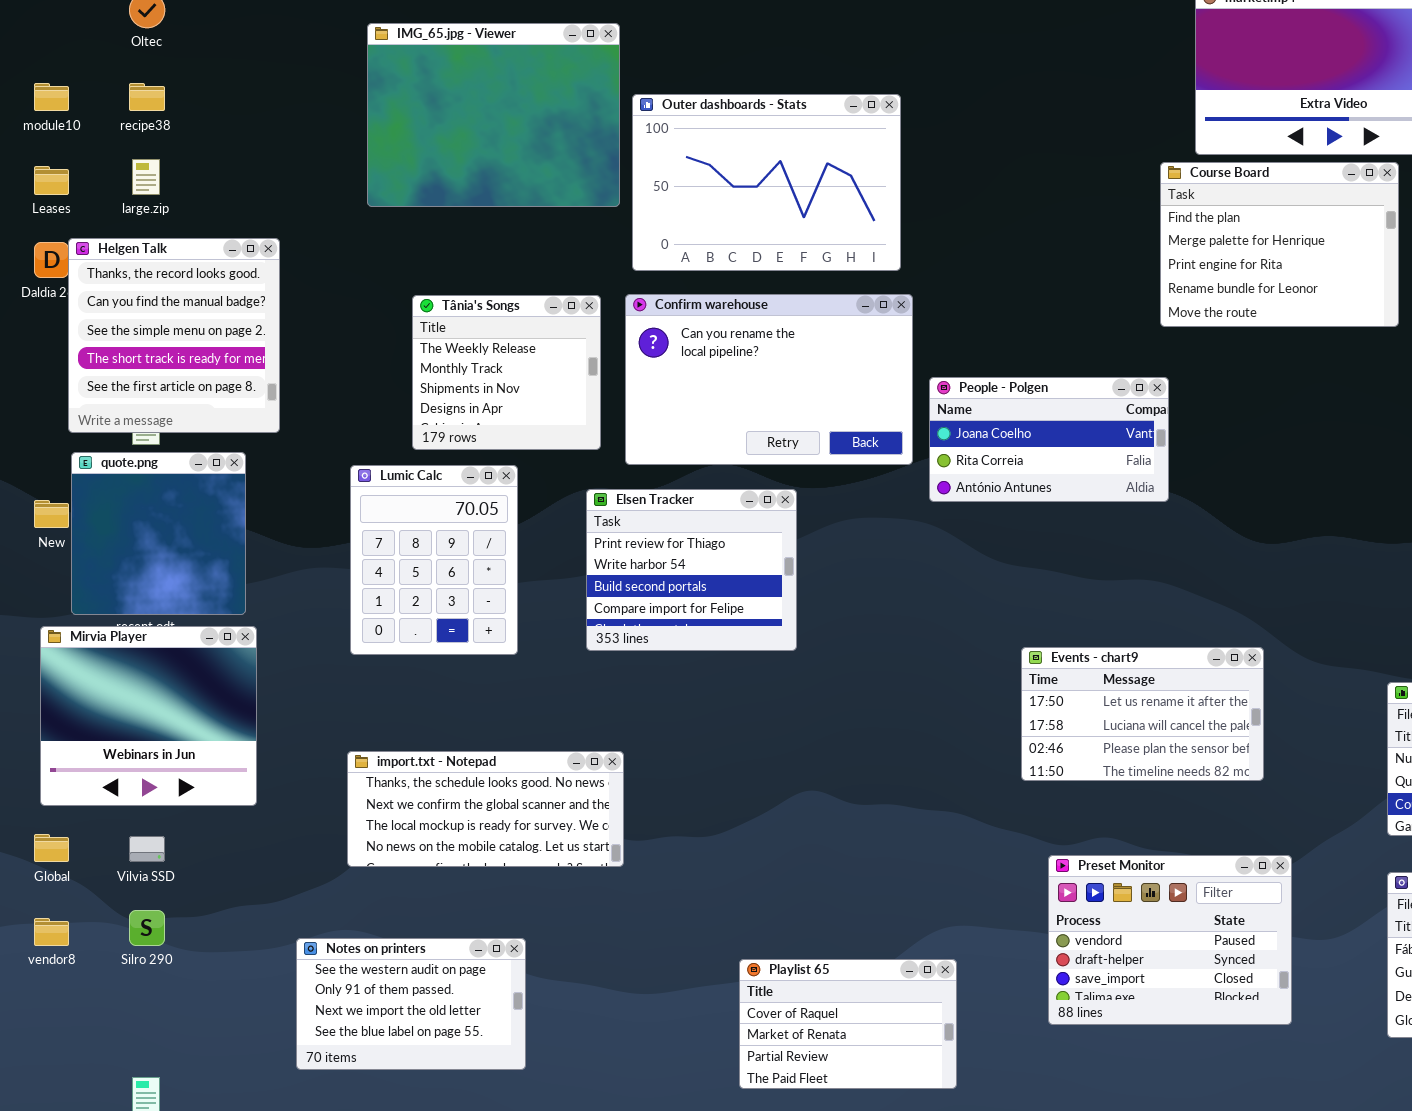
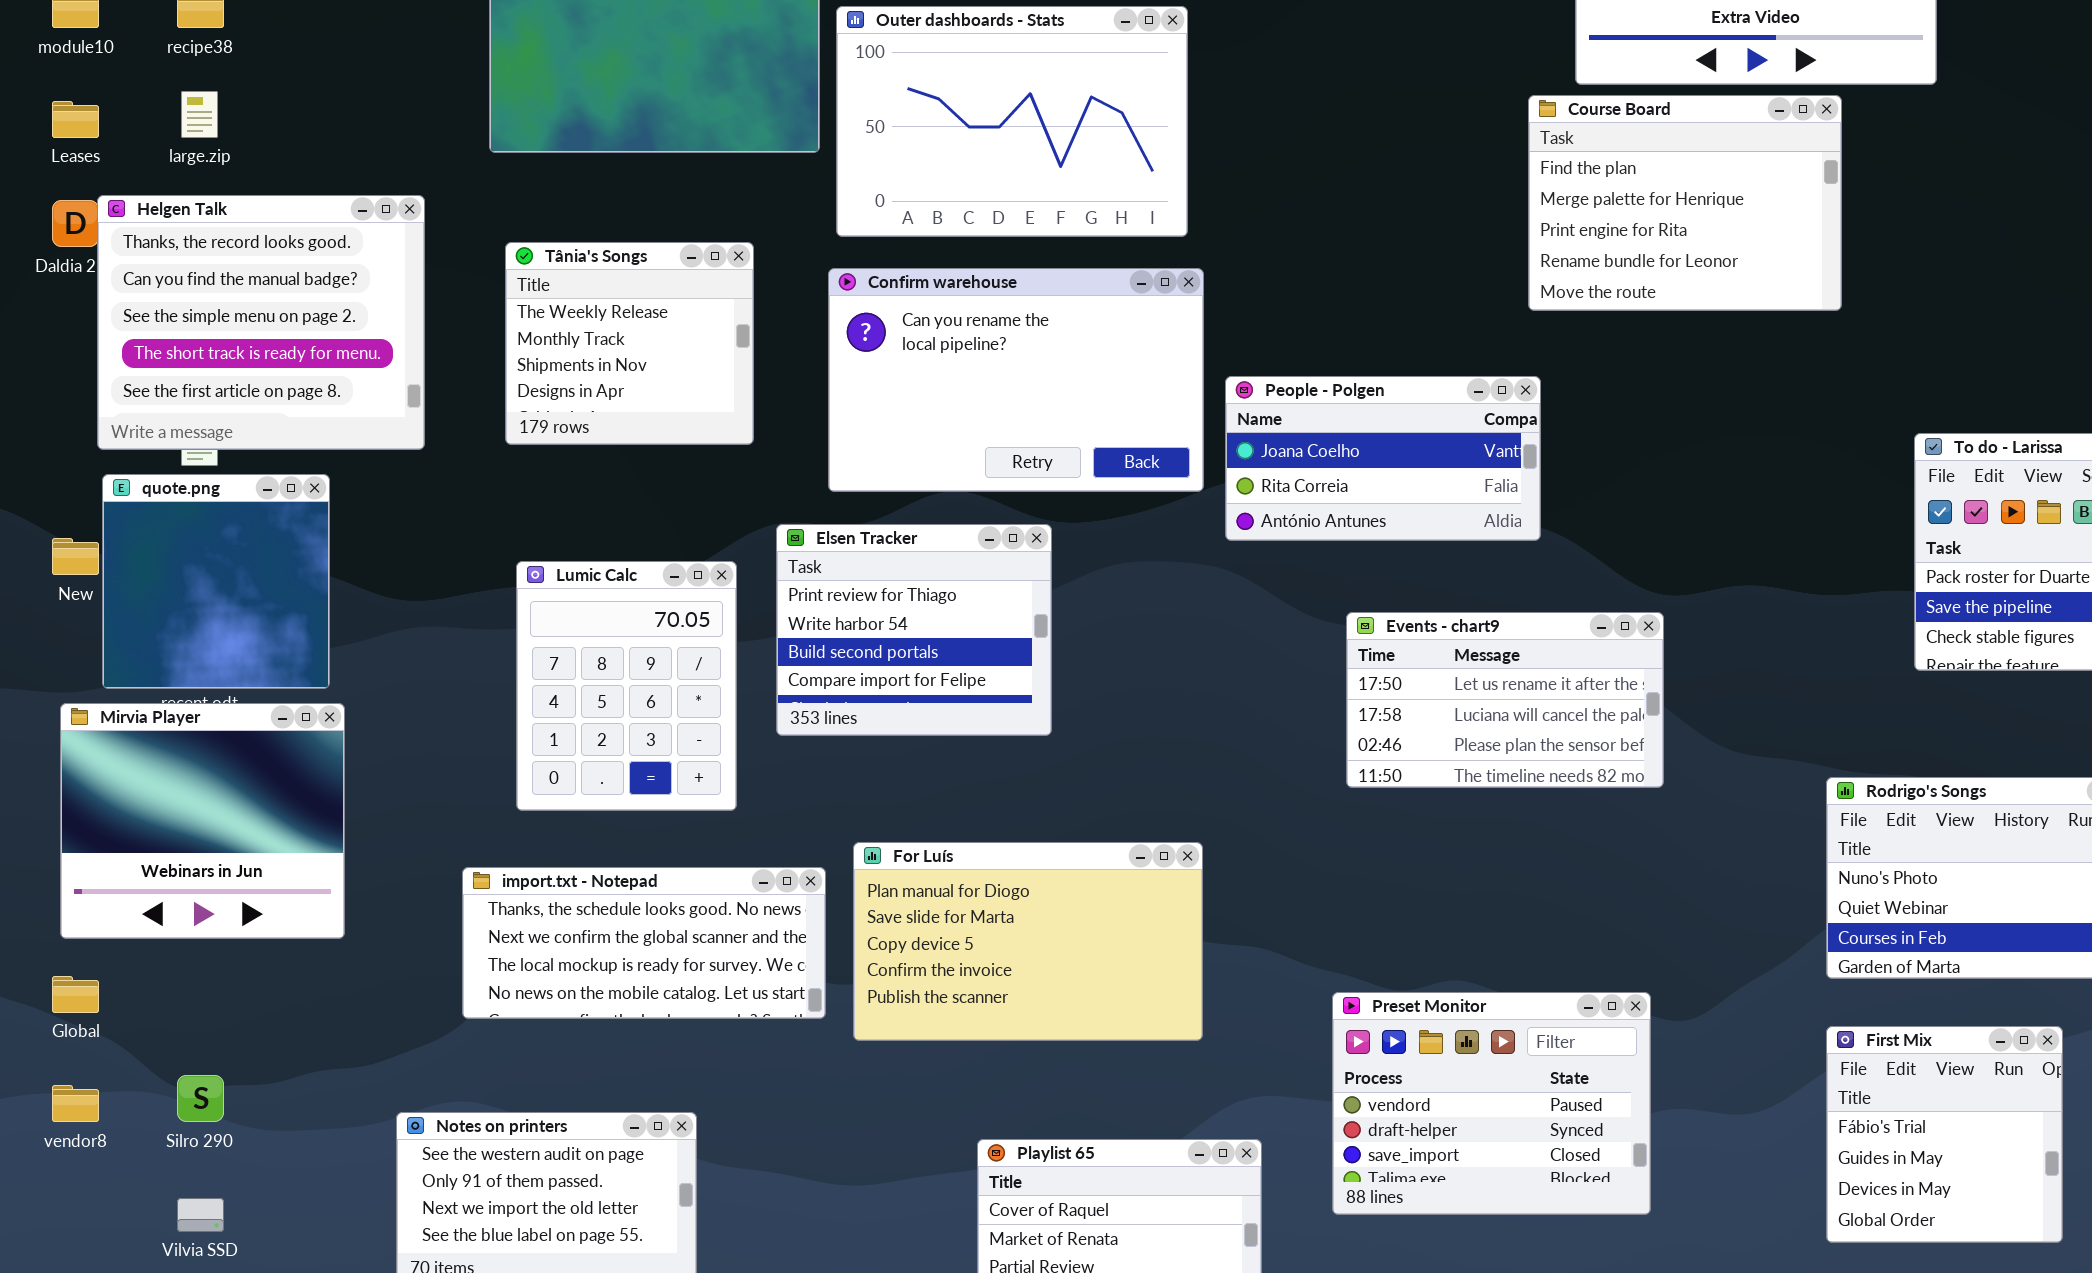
Helgen Talk: [68,238,280,433] -> [97,195,425,450], resized
Tânia's Songs: [412,295,601,450] -> [505,242,754,445], moved
Lumic Calc: [350,465,518,655] -> [516,561,737,811], moved
Events - chart9: [1021,647,1264,781] -> [1346,612,1664,788], moved
For Luís: none -> [853,842,1203,1041], opened
Vilvia SSD: [129,836,165,862] -> [177,1198,224,1232], moved
Preset Monitor: [1048,855,1292,1025] -> [1332,992,1651,1215], moved

